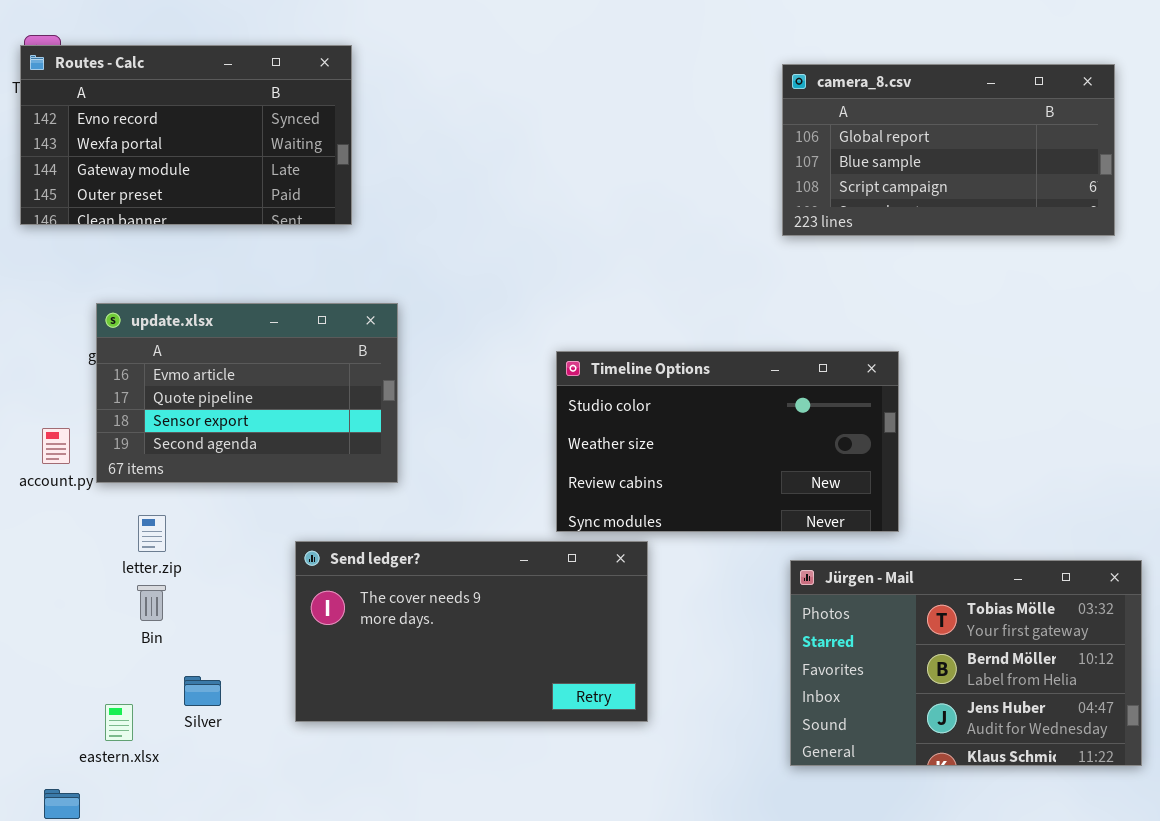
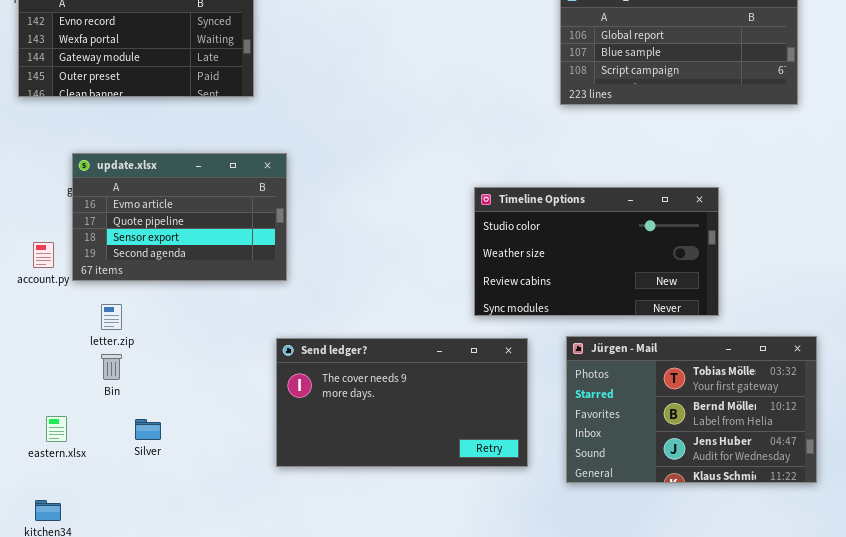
Timeline Options: [556,351,899,532] -> [474,187,719,316], moved
Send ledger?: [295,541,648,722] -> [276,338,528,467], moved
eastern.xlsx: [105,704,133,741] -> [46,416,67,442], moved

